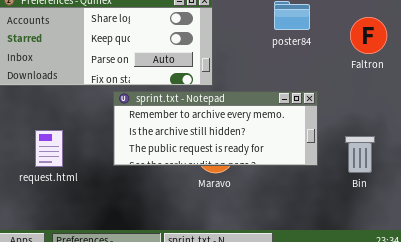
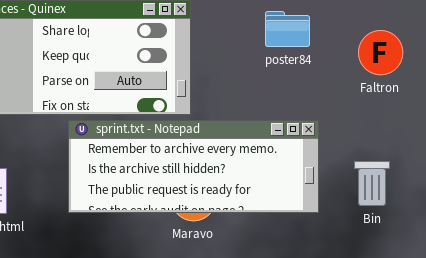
Bin: [345,136,375,173] -> [354,161,390,206], moved

